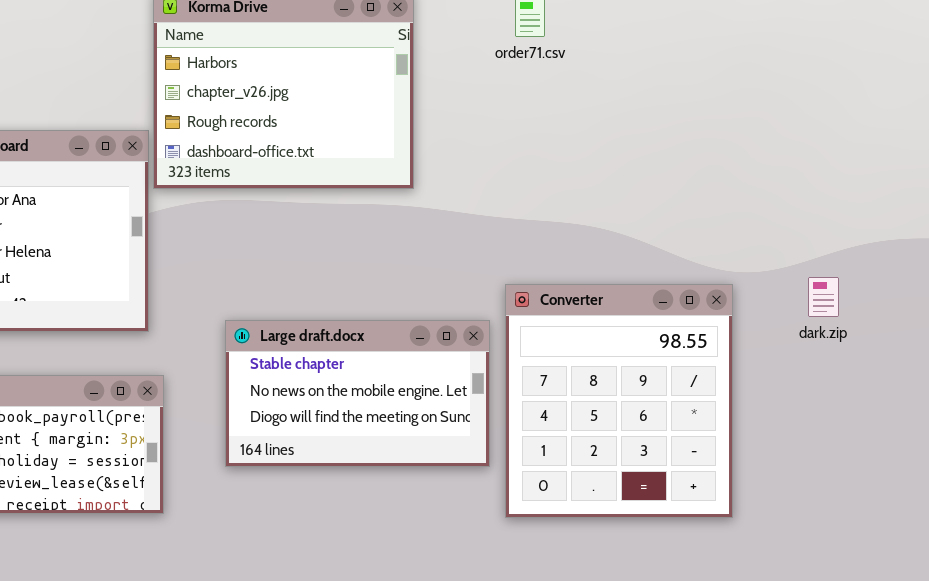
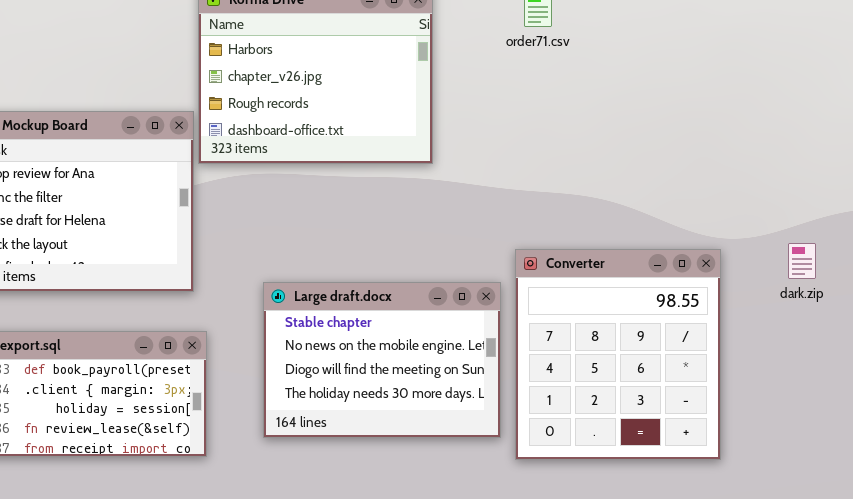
Large draft.docx: [225,320,490,467] -> [263,282,501,438], resized

